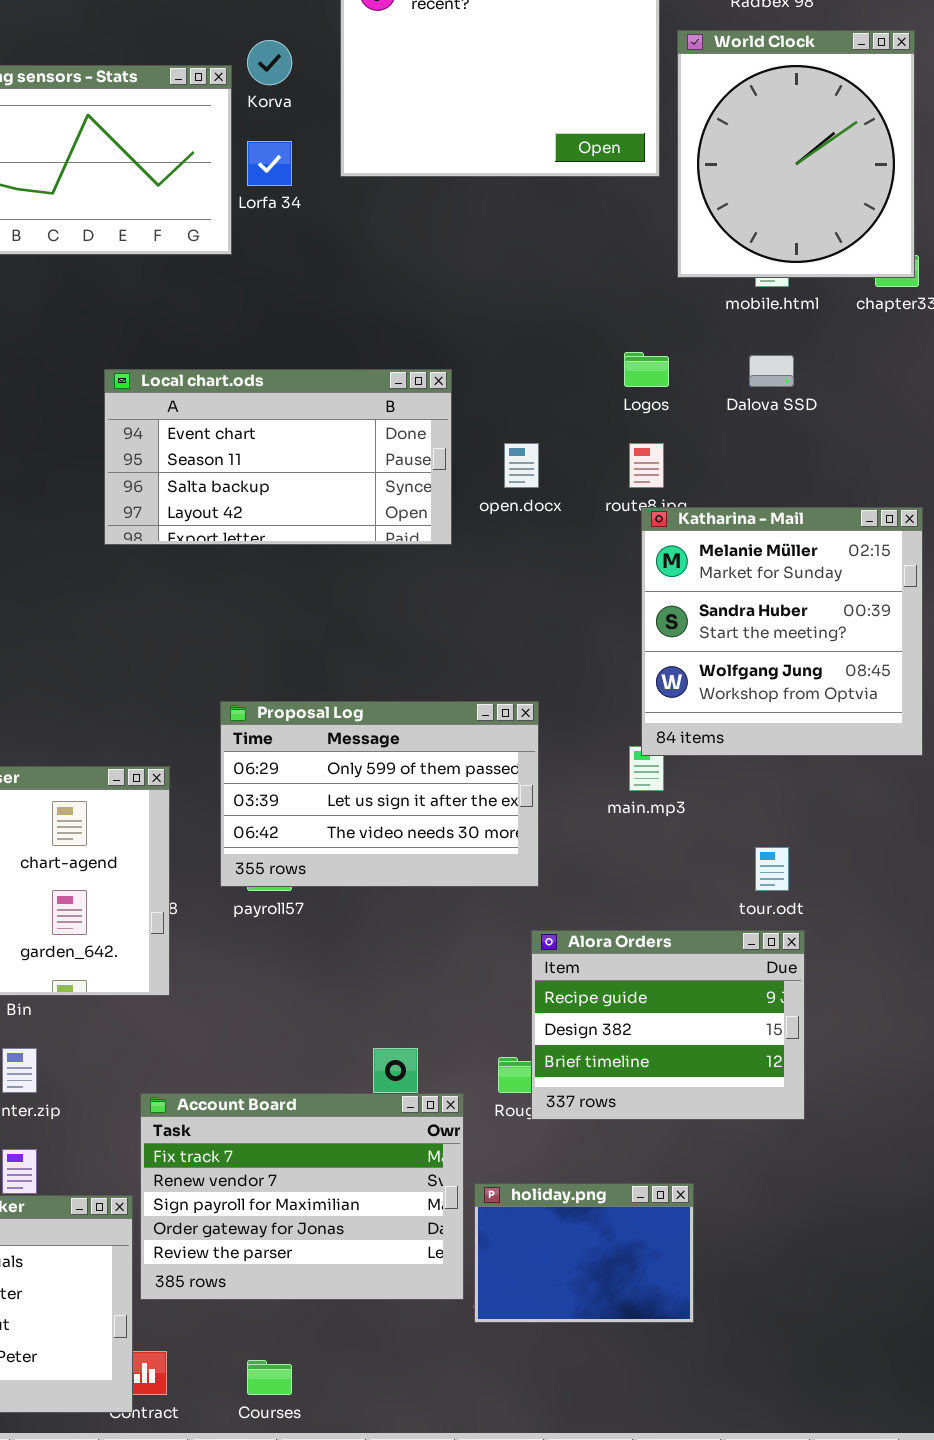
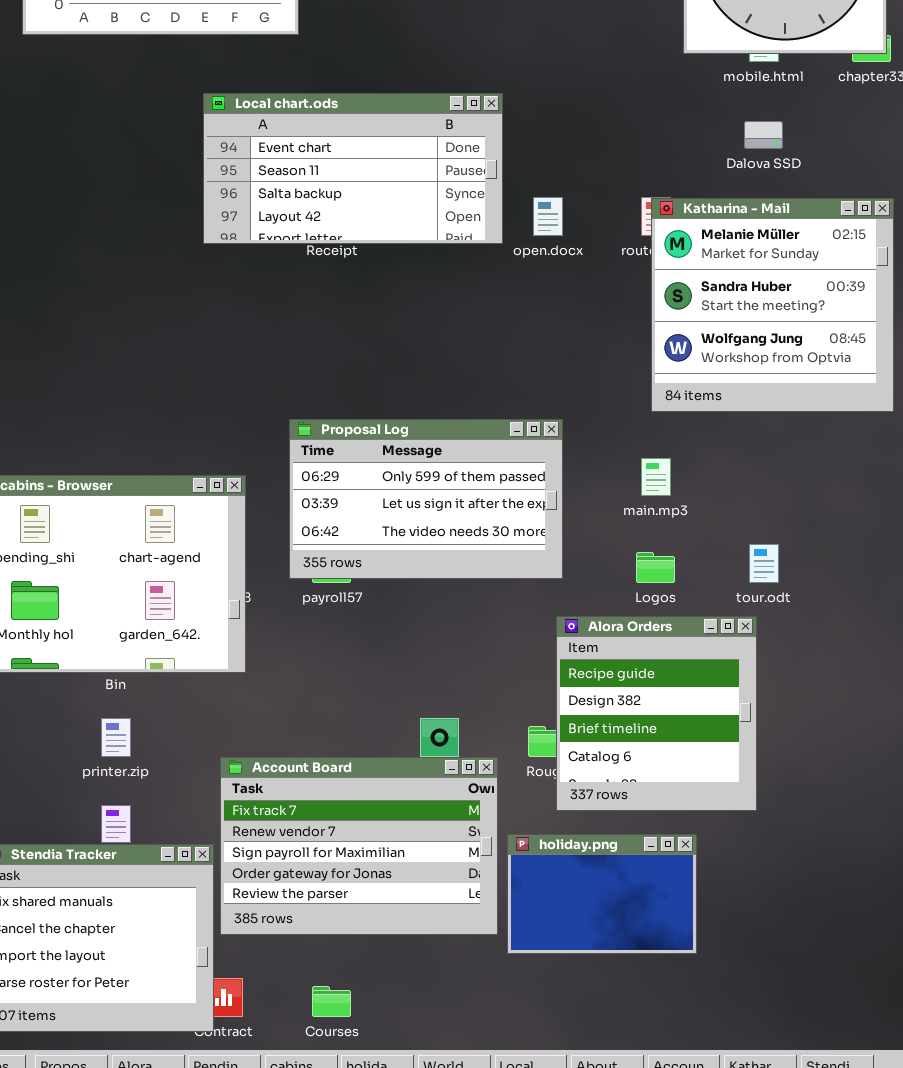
Logos: [624,352,669,387] -> [636,552,675,583], moved
Local chart.ods: [104,369,452,545] -> [203,93,503,244], moved
Katharina - Mail: [641,507,923,756] -> [651,198,894,412], moved
Alora Orders: [531,930,805,1120] -> [556,616,757,811], resized

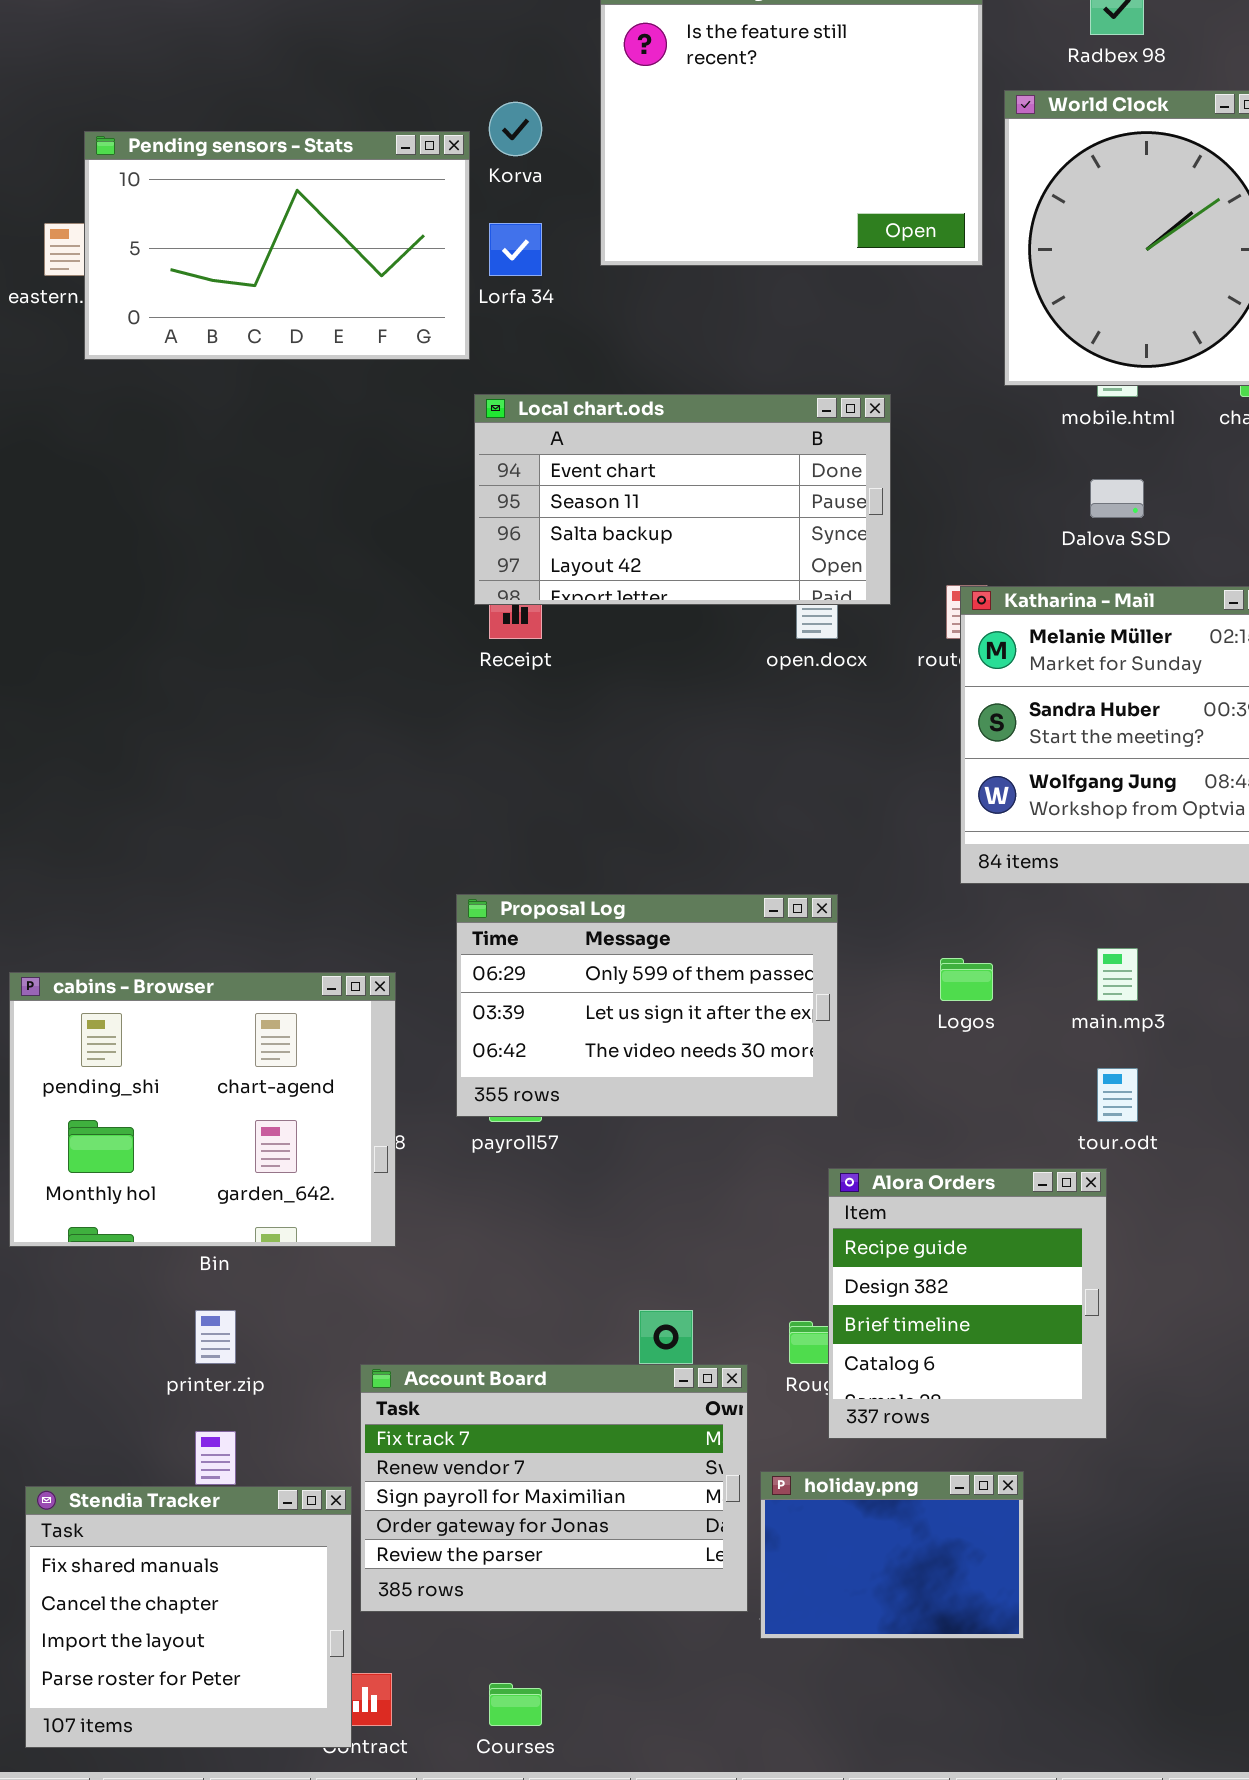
Local chart.ods: [203,93,503,244] -> [474,394,891,605], moved
main.mp3: [641,458,671,496] -> [1097,948,1138,1001], moved
Logos: [636,552,675,583] -> [940,958,993,1001], moved

